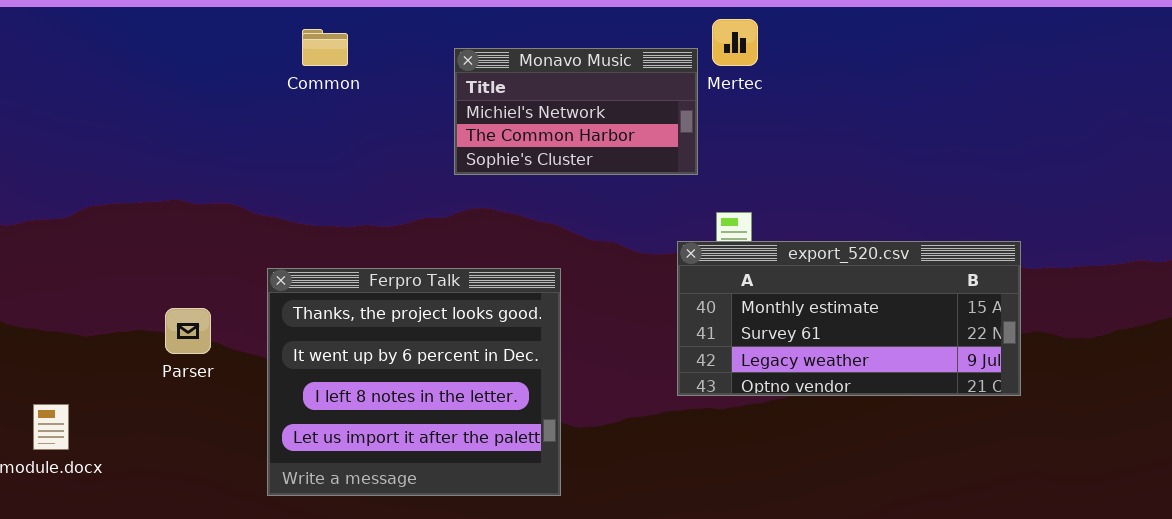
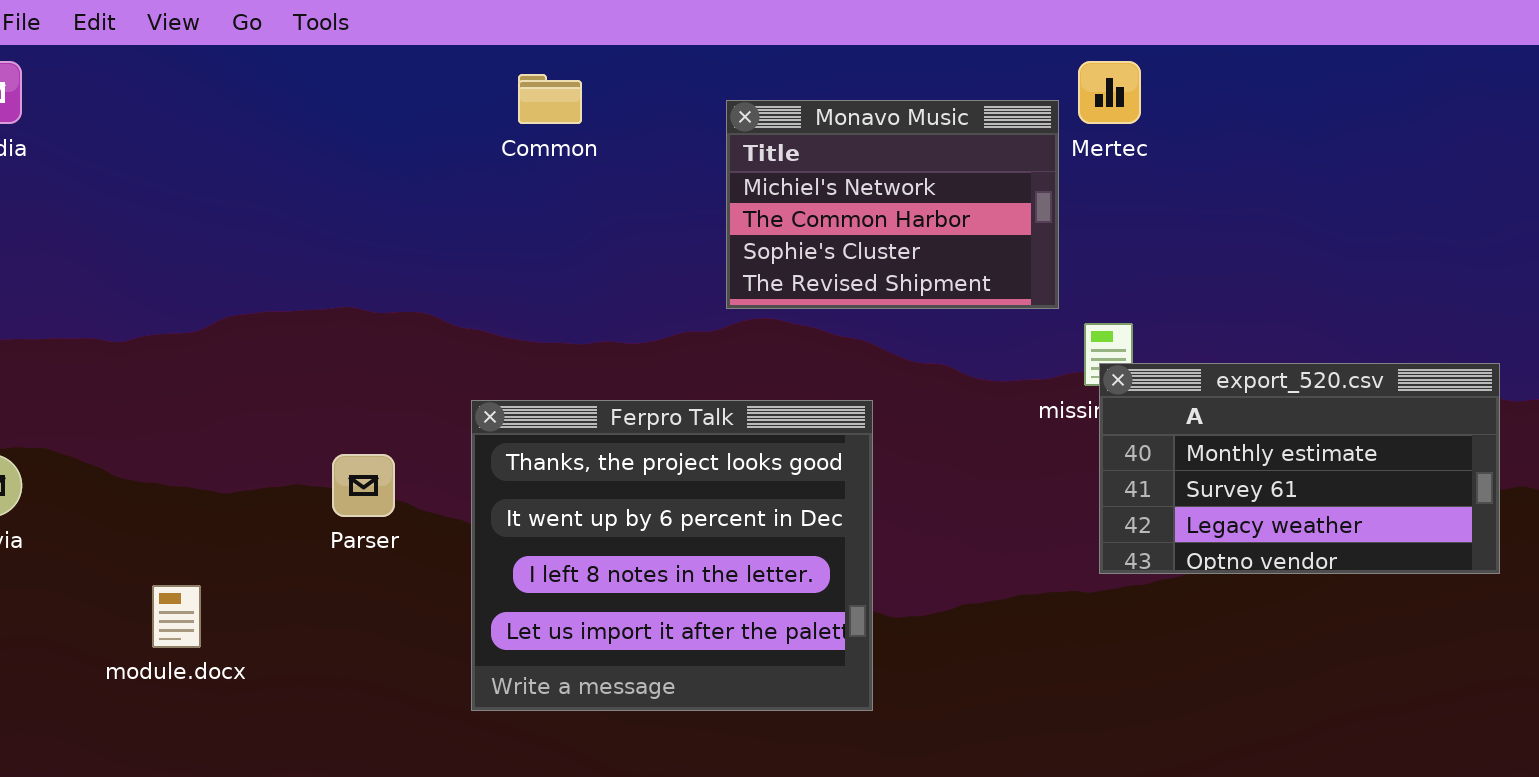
Monavo Music: [454,48,698,175] -> [726,100,1059,309], resized
export_520.csv: [677,241,1021,396] -> [1099,363,1500,574], resized

